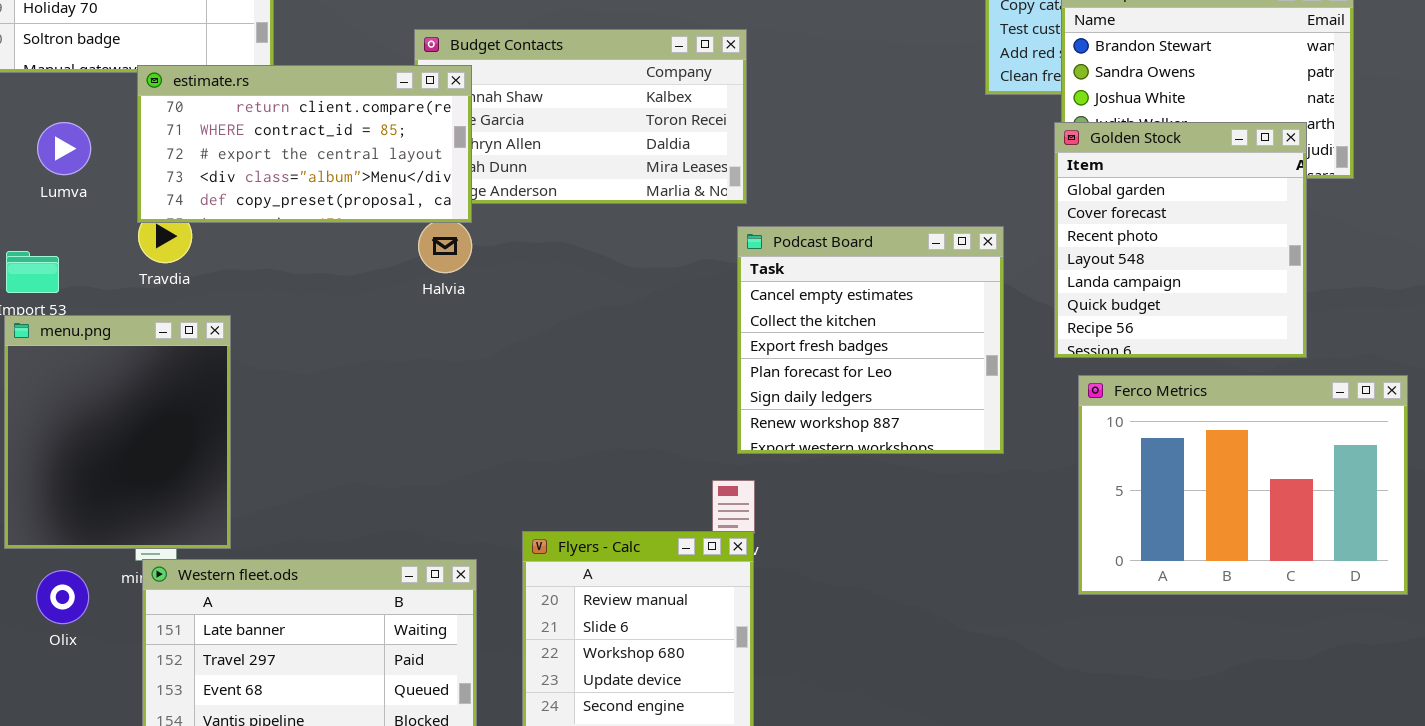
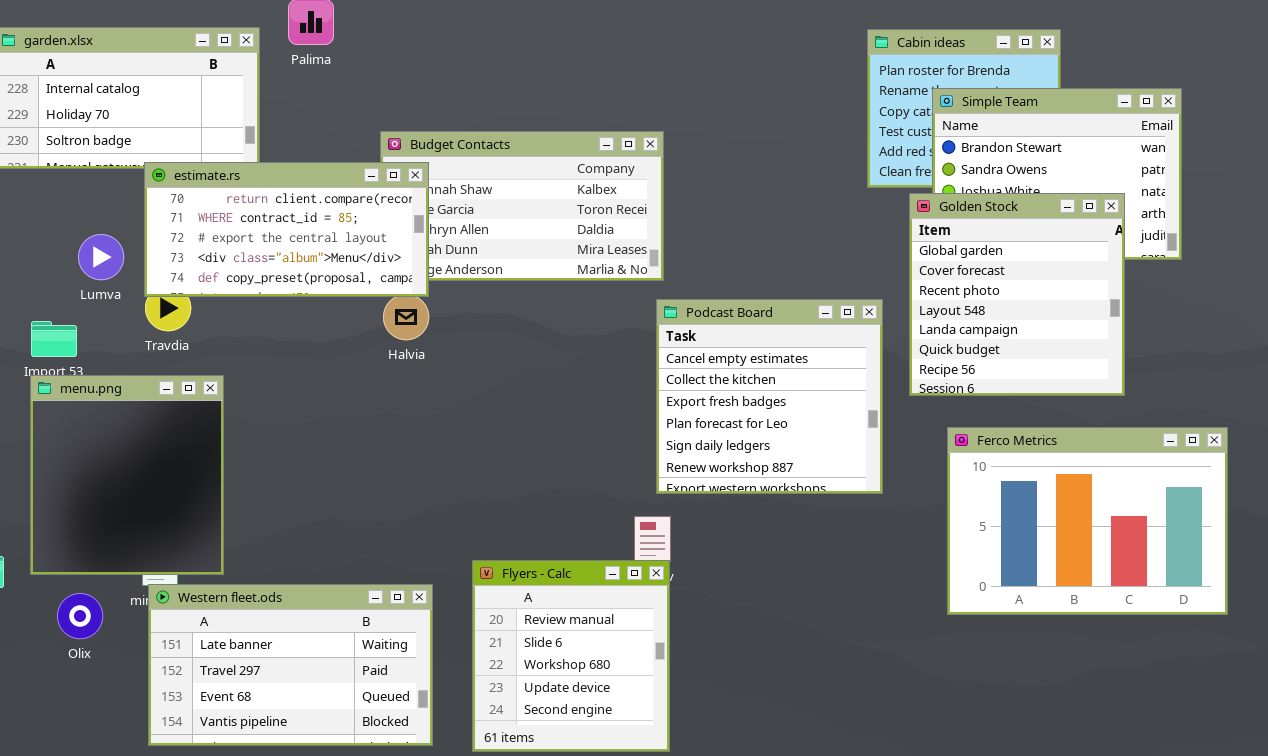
Lumva: [37,122,91,175] -> [78,234,124,280], moved
Golden Stock: [1054,122,1307,358] -> [909,193,1125,396], moved

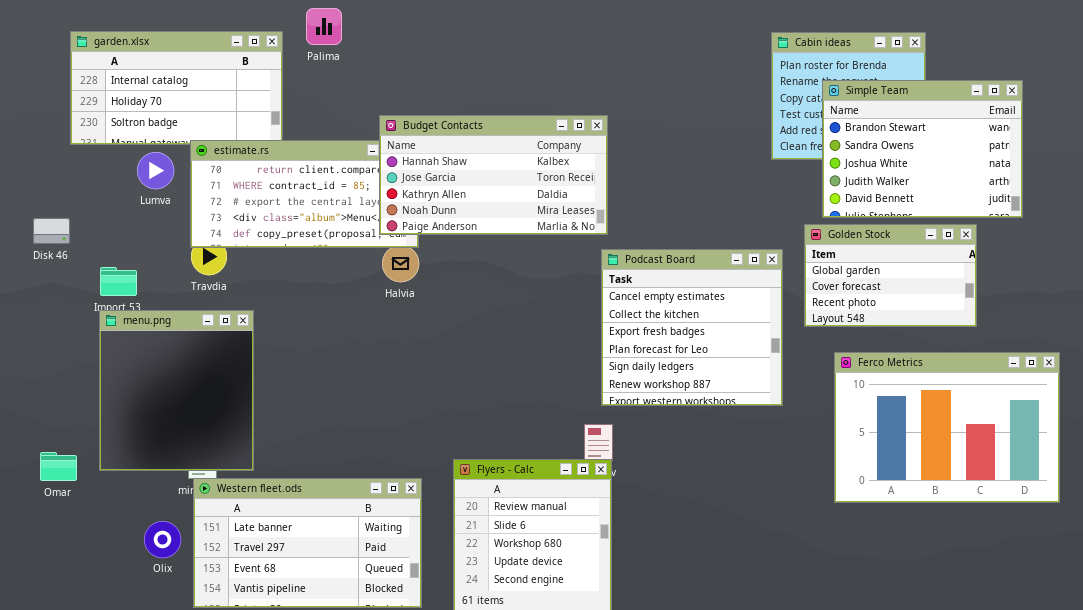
Budget Contacts: [380,131,664,281] -> [379,115,608,235], raised
Golden Stock: [909,193,1125,396] -> [804,224,977,327], resized
Lumva: [78,234,124,280] -> [137,152,174,189], moved
Olix: [57,593,103,639] -> [144,521,181,558], moved

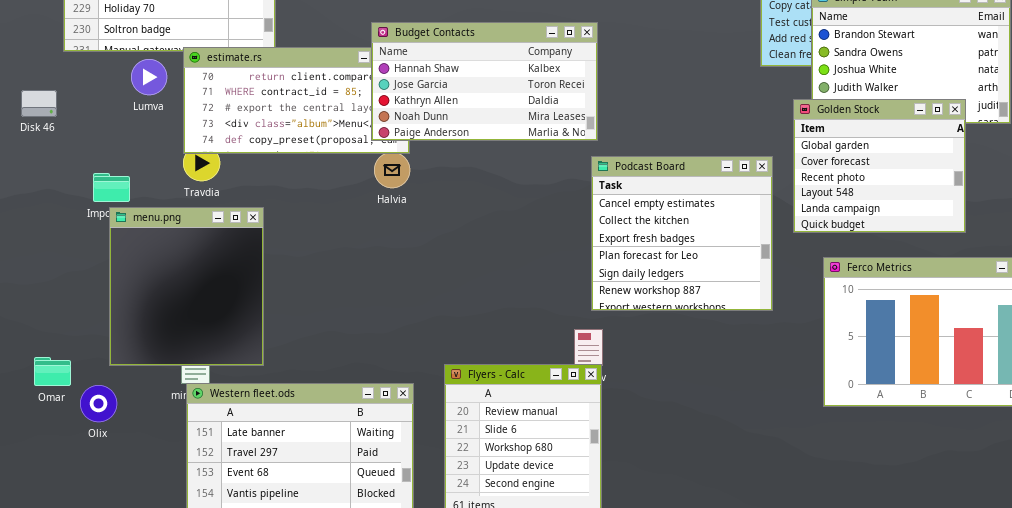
Disk 46: [33,218,70,244] -> [21,90,57,117], moved
Golden Stock: [804,224,977,327] -> [793,99,966,233], resized
menu.png: [99,310,254,471] -> [109,207,264,366], moved
Olix: [144,521,181,558] -> [80,385,117,422], moved

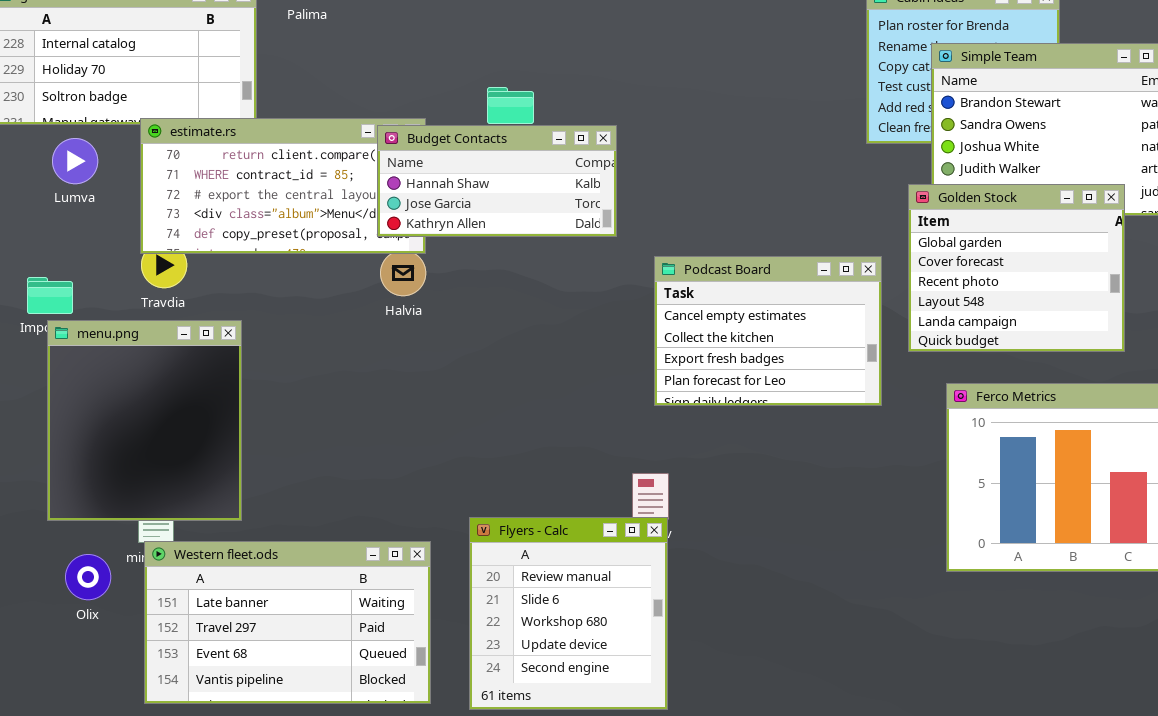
Budget Contacts: [371,22,598,141] -> [377,125,617,237], resized
Lumva: [131,59,167,95] -> [52,138,98,184], moved
Podcast Board: [591,156,773,311] -> [654,256,882,406], resized
Olix: [80,385,117,422] -> [65,554,111,600], moved

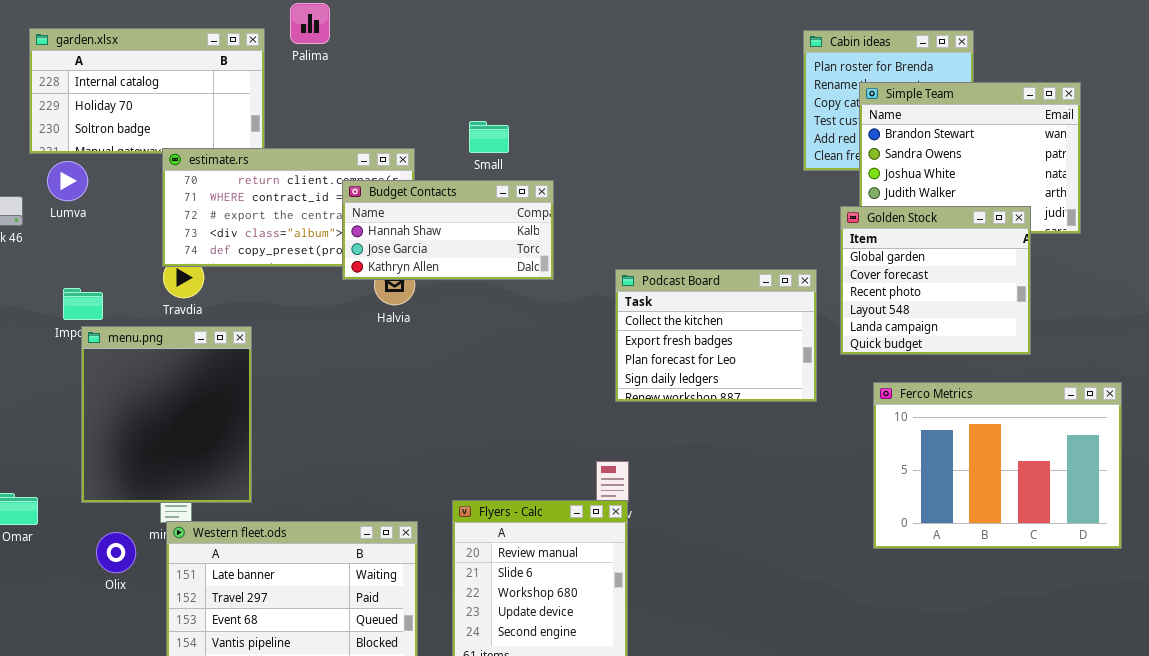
Budget Contacts: [377,125,617,237] -> [342,180,554,280], moved
Lumva: [52,138,98,184] -> [47,161,88,201], moved
Podcast Board: [654,256,882,406] -> [615,269,817,402], scrolled down 1 row

